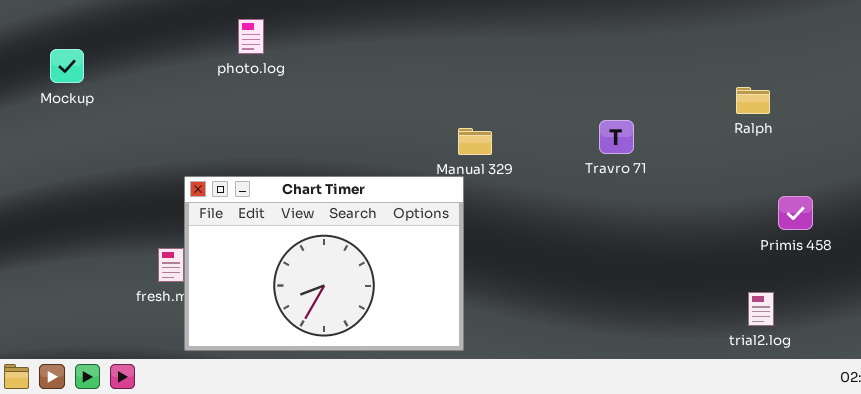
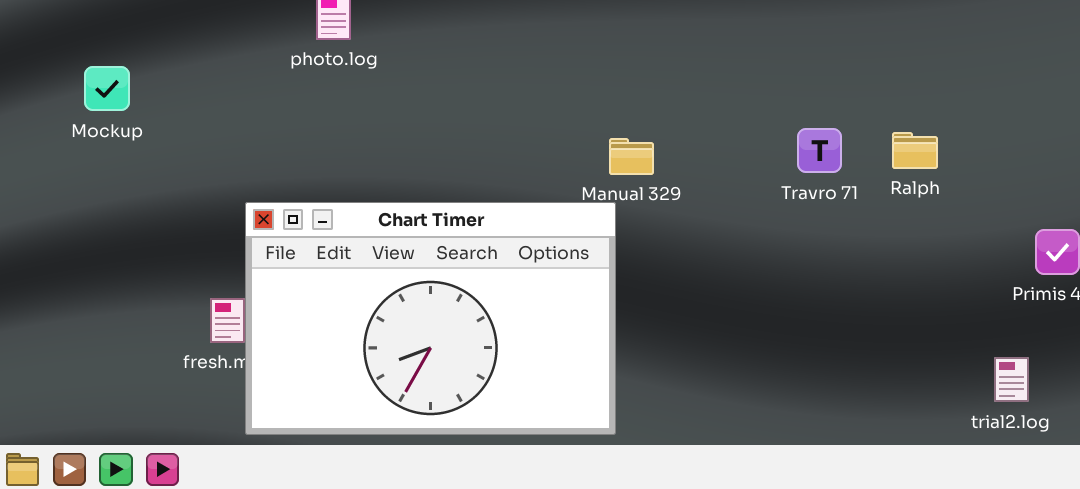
Mockup: [50,49,84,83] -> [84,66,130,111], moved
Ralph: [736,87,770,114] -> [892,132,938,169], moved

